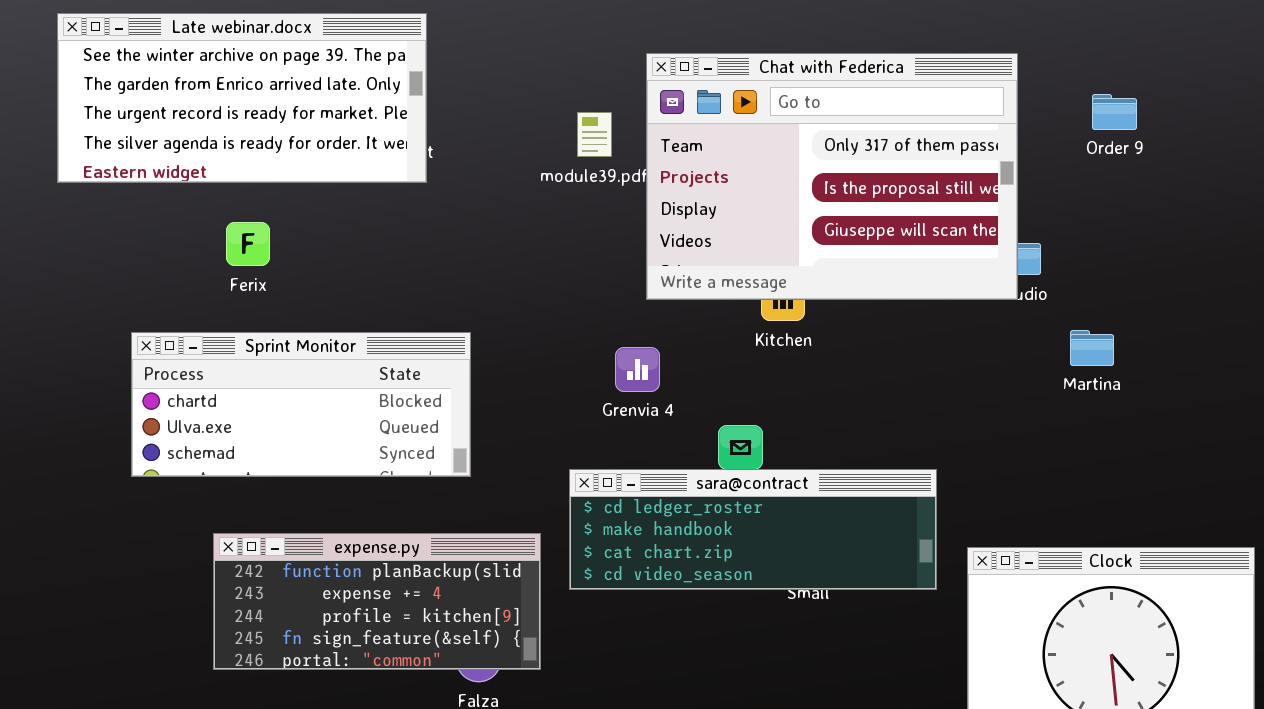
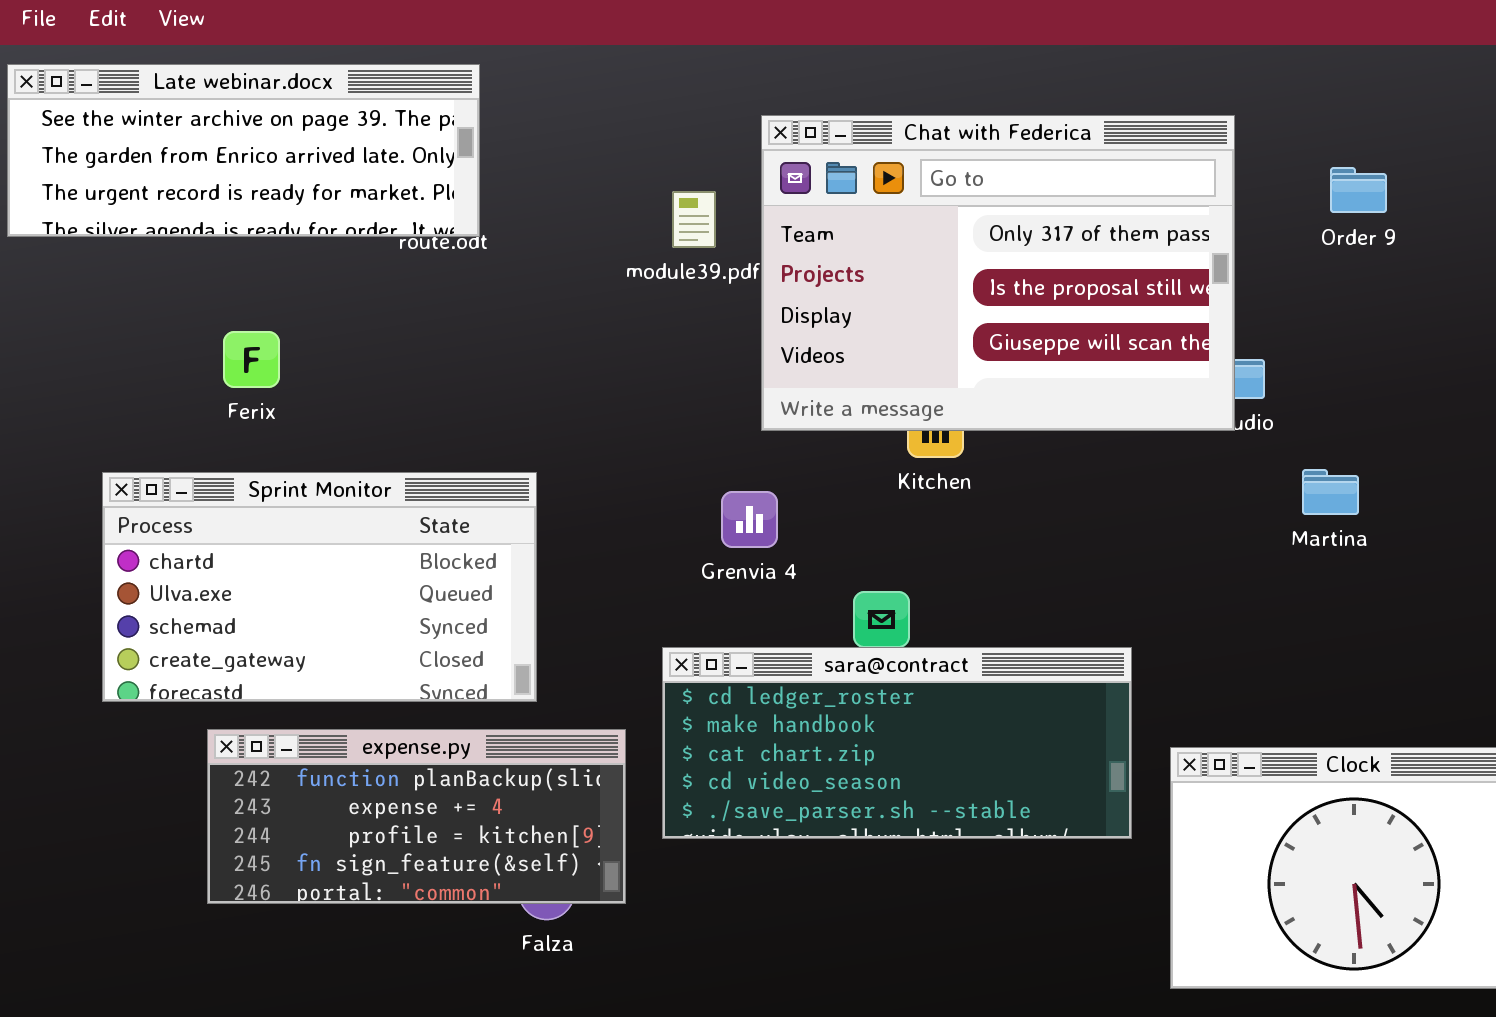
Late webinar.docx: [57,13,427,183] -> [7,64,480,237], resized
Sprint Monitor: [131,332,471,477] -> [102,472,537,702], resized
sara@contract: [569,469,937,590] -> [662,647,1132,839], resized

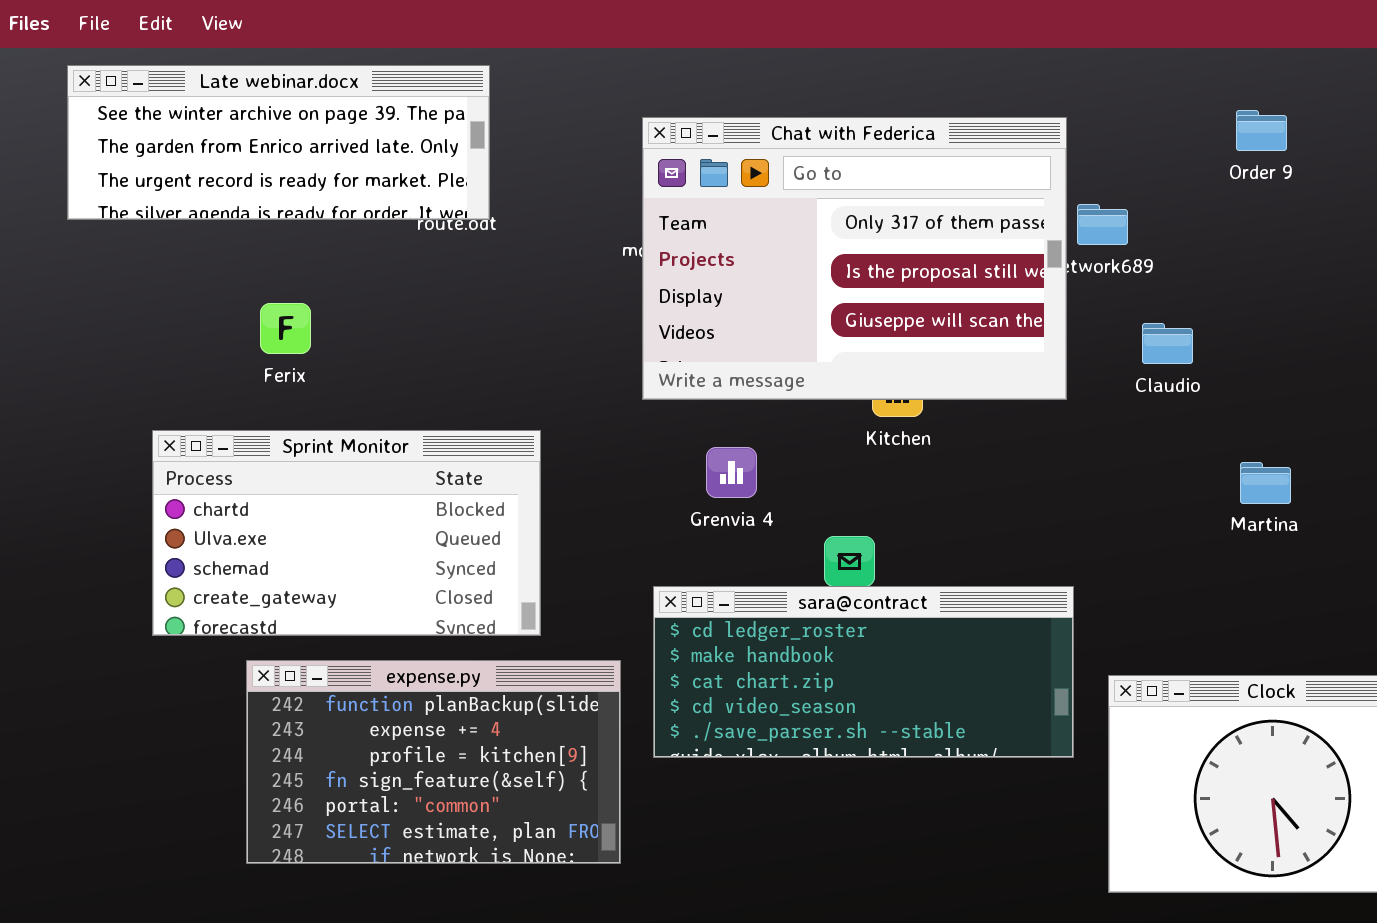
Chat with Federica: [761,115,1235,431] -> [642,117,1067,400], moved
Order 9: [1330,167,1387,213] -> [1236,110,1287,151], moved
Martina: [1302,469,1359,515] -> [1240,462,1291,504], moved
expense.py: [207,729,626,904] -> [246,660,621,864], resized

